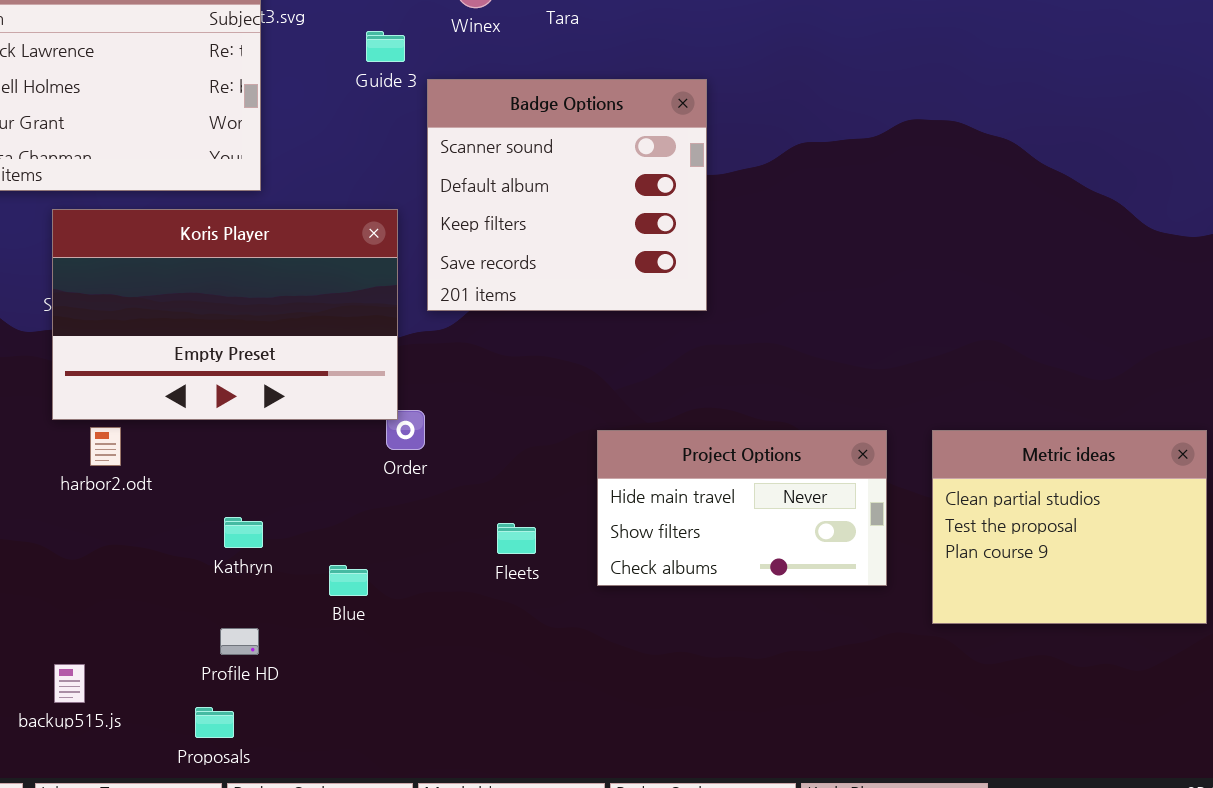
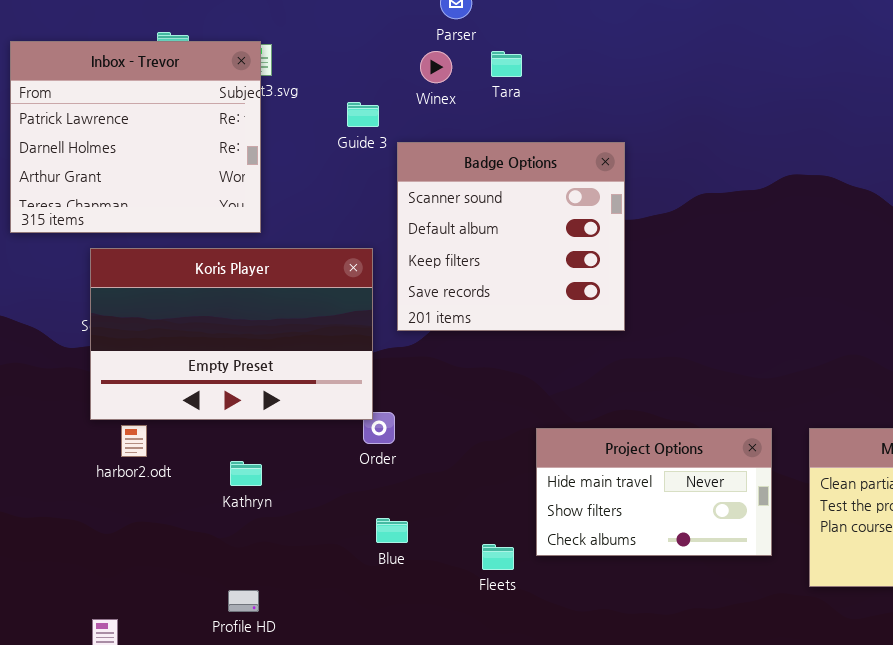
Kathryn: [224,517,263,548] -> [230,461,262,486], moved
Fleets: [497,523,536,554] -> [482,544,514,570], moved
Blue: [329,565,368,596] -> [376,518,408,543], moved

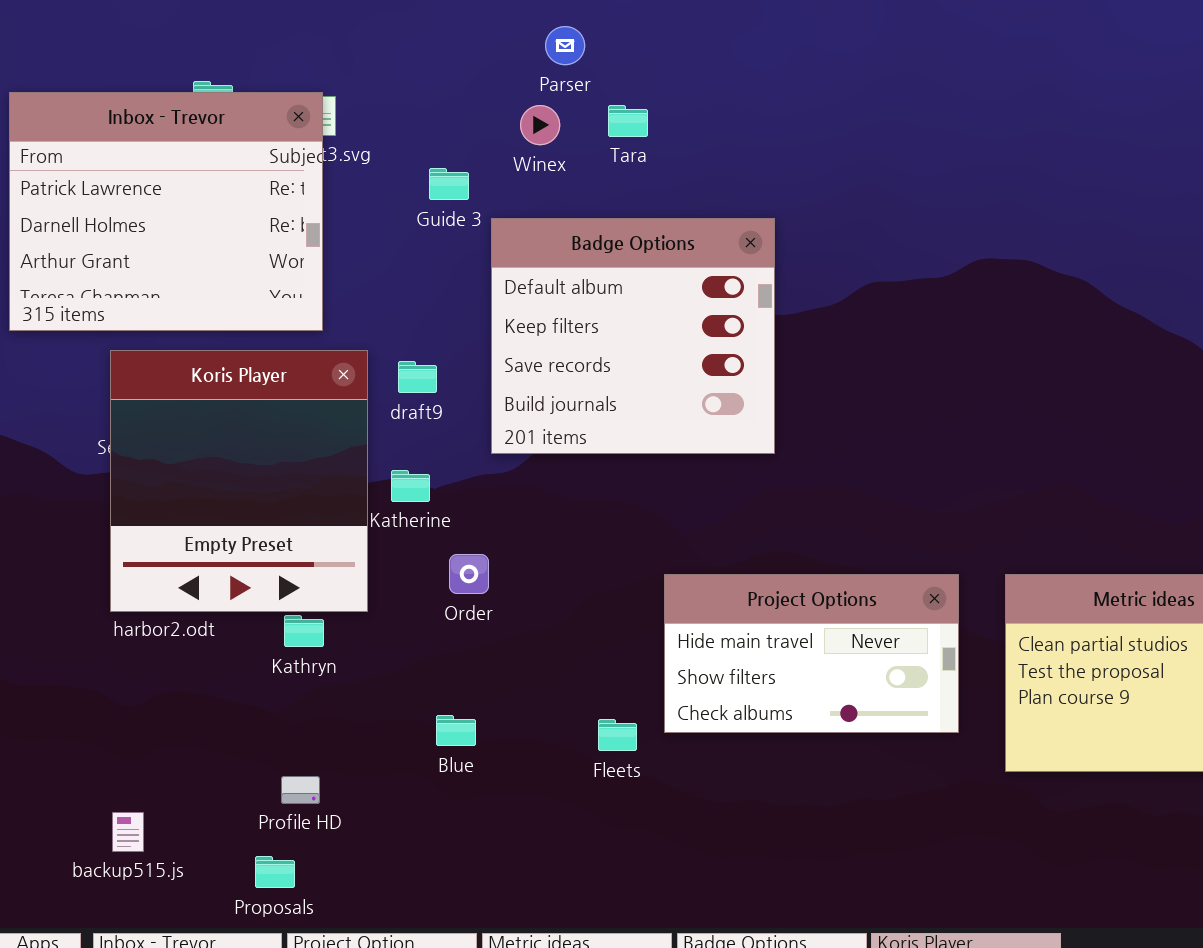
Badge Options: [397,142,625,331] -> [491,218,775,454], scrolled down 1 row
Koris Player: [90,248,373,420] -> [110,350,368,612], resized
Blue: [376,518,408,543] -> [436,715,476,746], moved

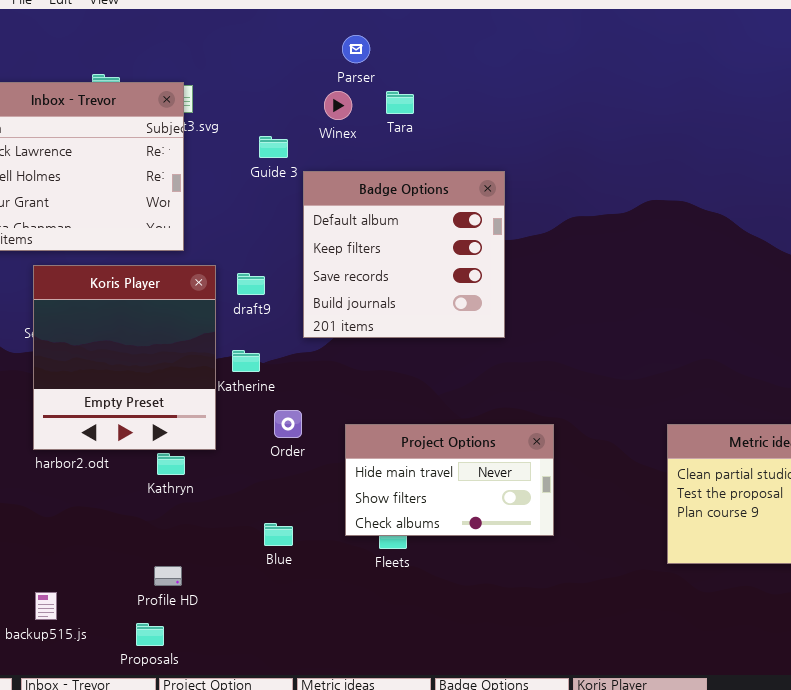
Project Options: [664,574,959,733] -> [345,424,554,536], moved

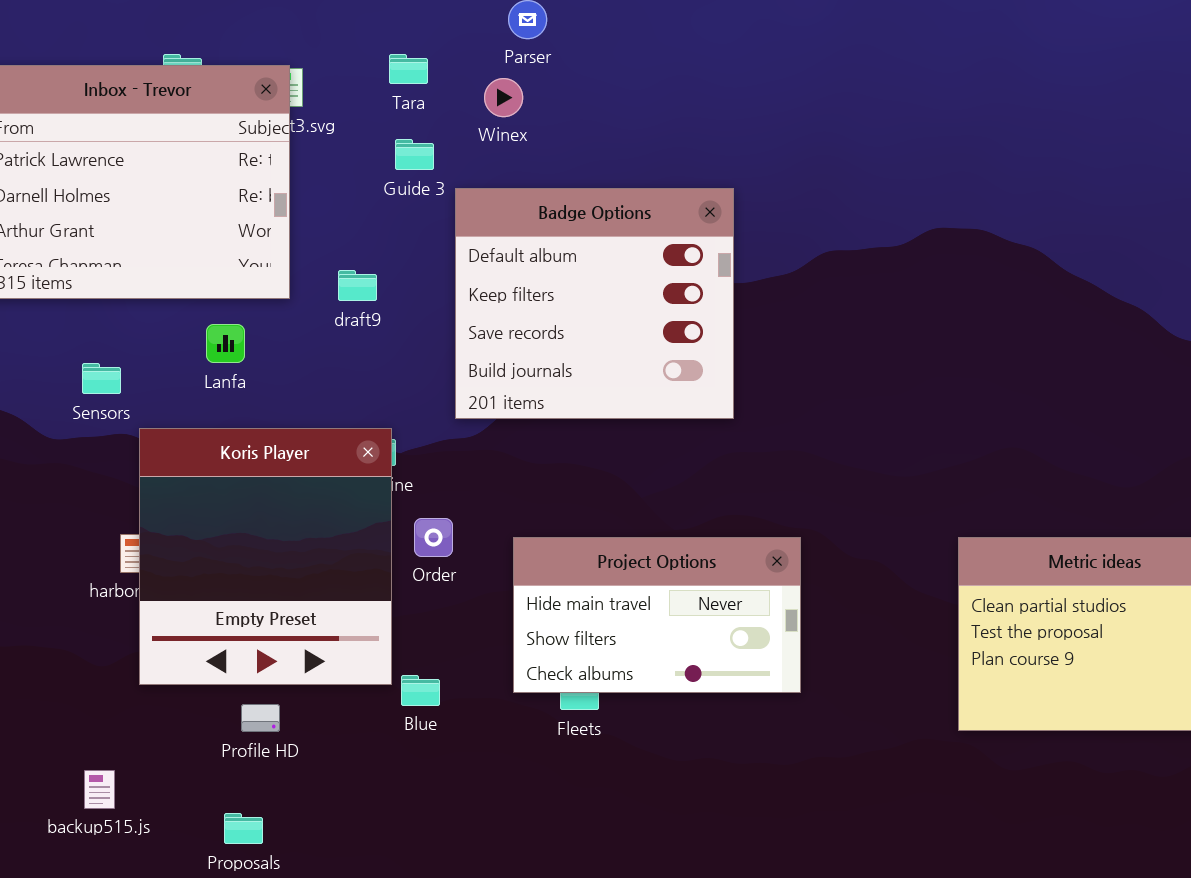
Tara: [386,91,414,114] -> [389,54,428,84], moved
Koris Player: [33,265,216,450] -> [139,428,392,685], moved
draft9: [237,273,265,295] -> [338,270,377,301], moved
Profile HD: [154,566,182,586] -> [241,704,280,732], moved

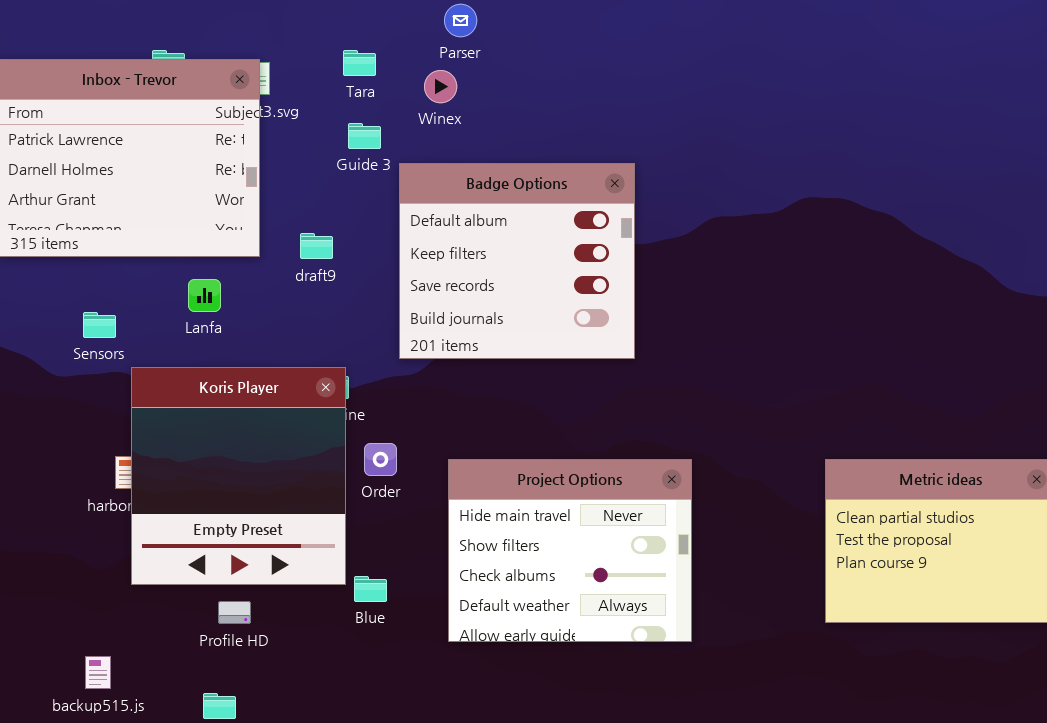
Project Options: [513,537,801,693] -> [448,459,692,642], resized

